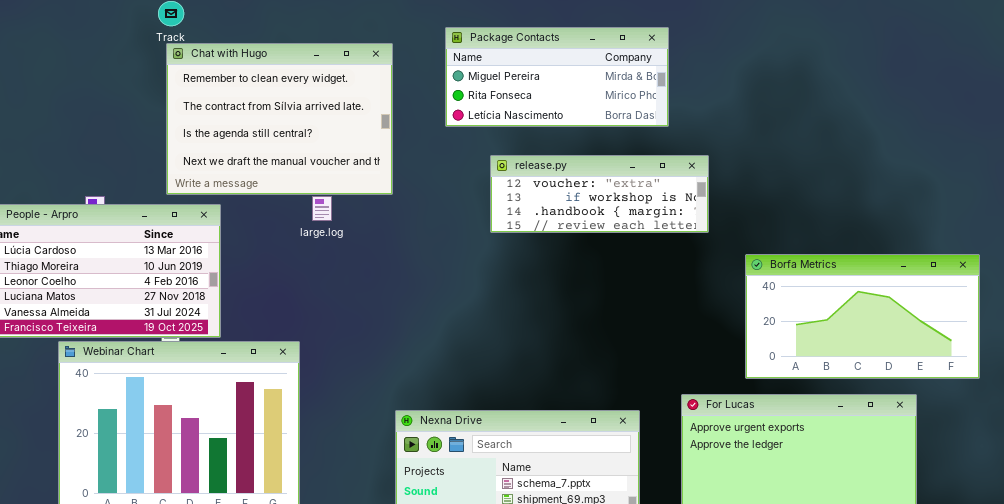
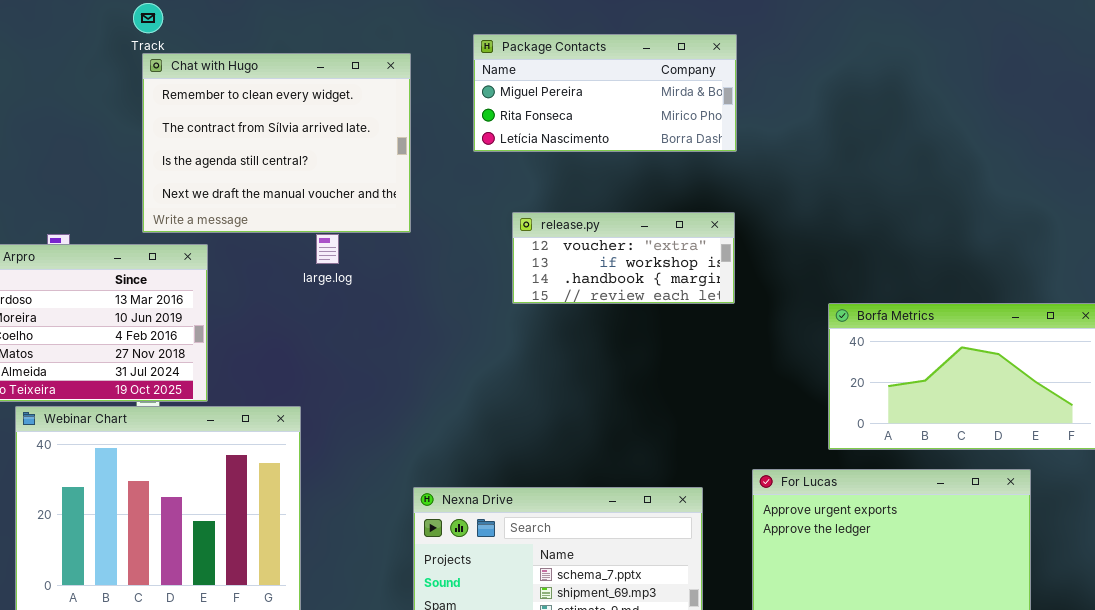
release.py: [490,155,709,233] -> [512,212,735,304], moved, resized

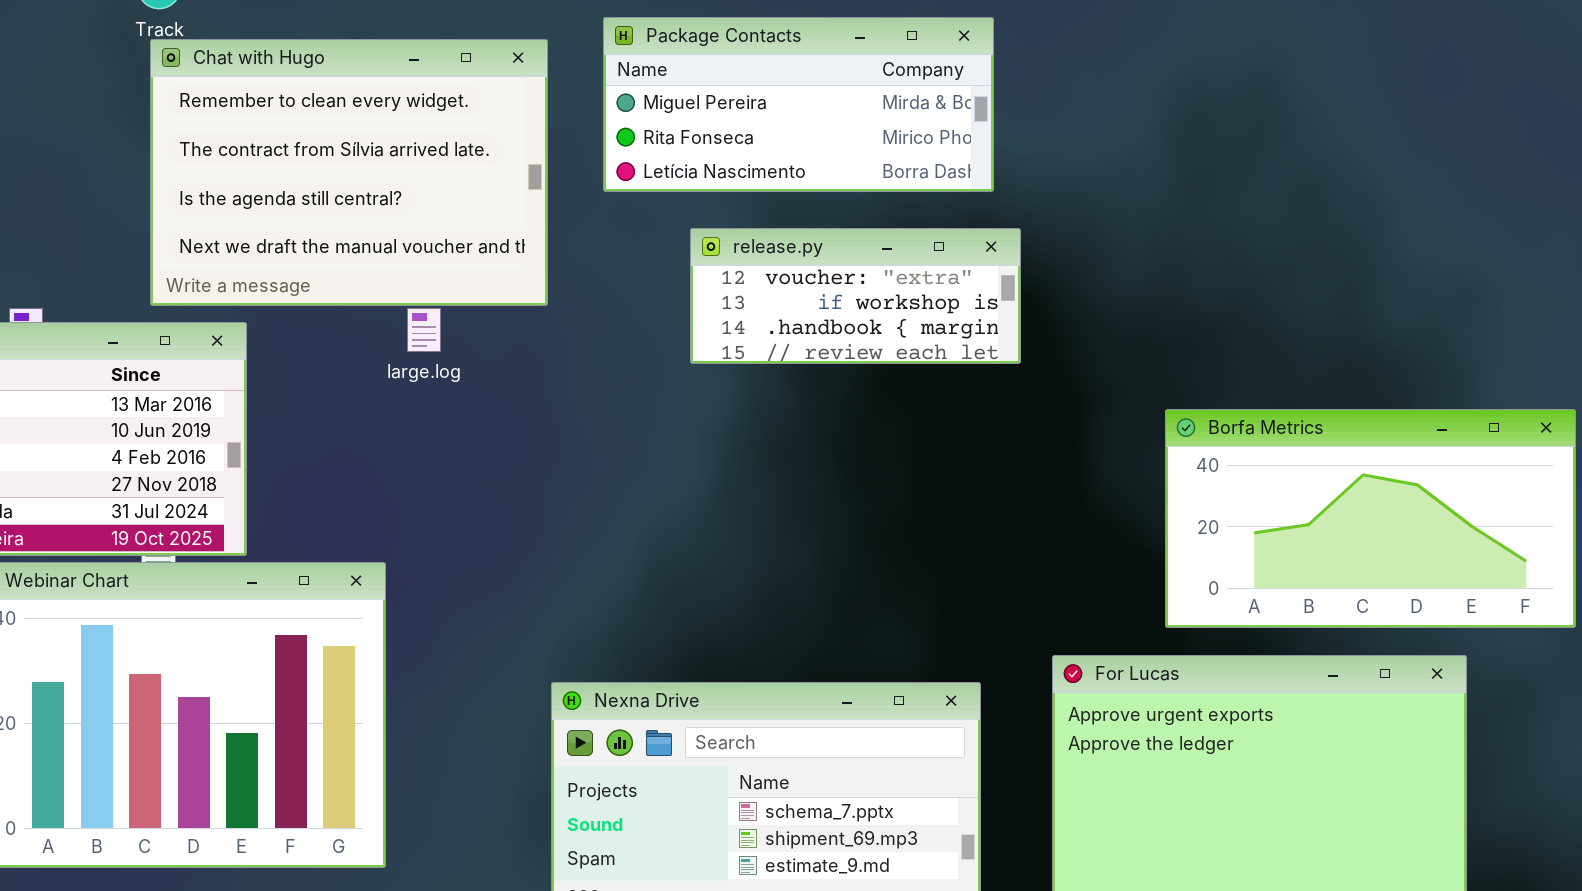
Package Contacts: [473,34,737,152] -> [603,17,994,192], moved
release.py: [512,212,735,304] -> [690,228,1021,364], moved

